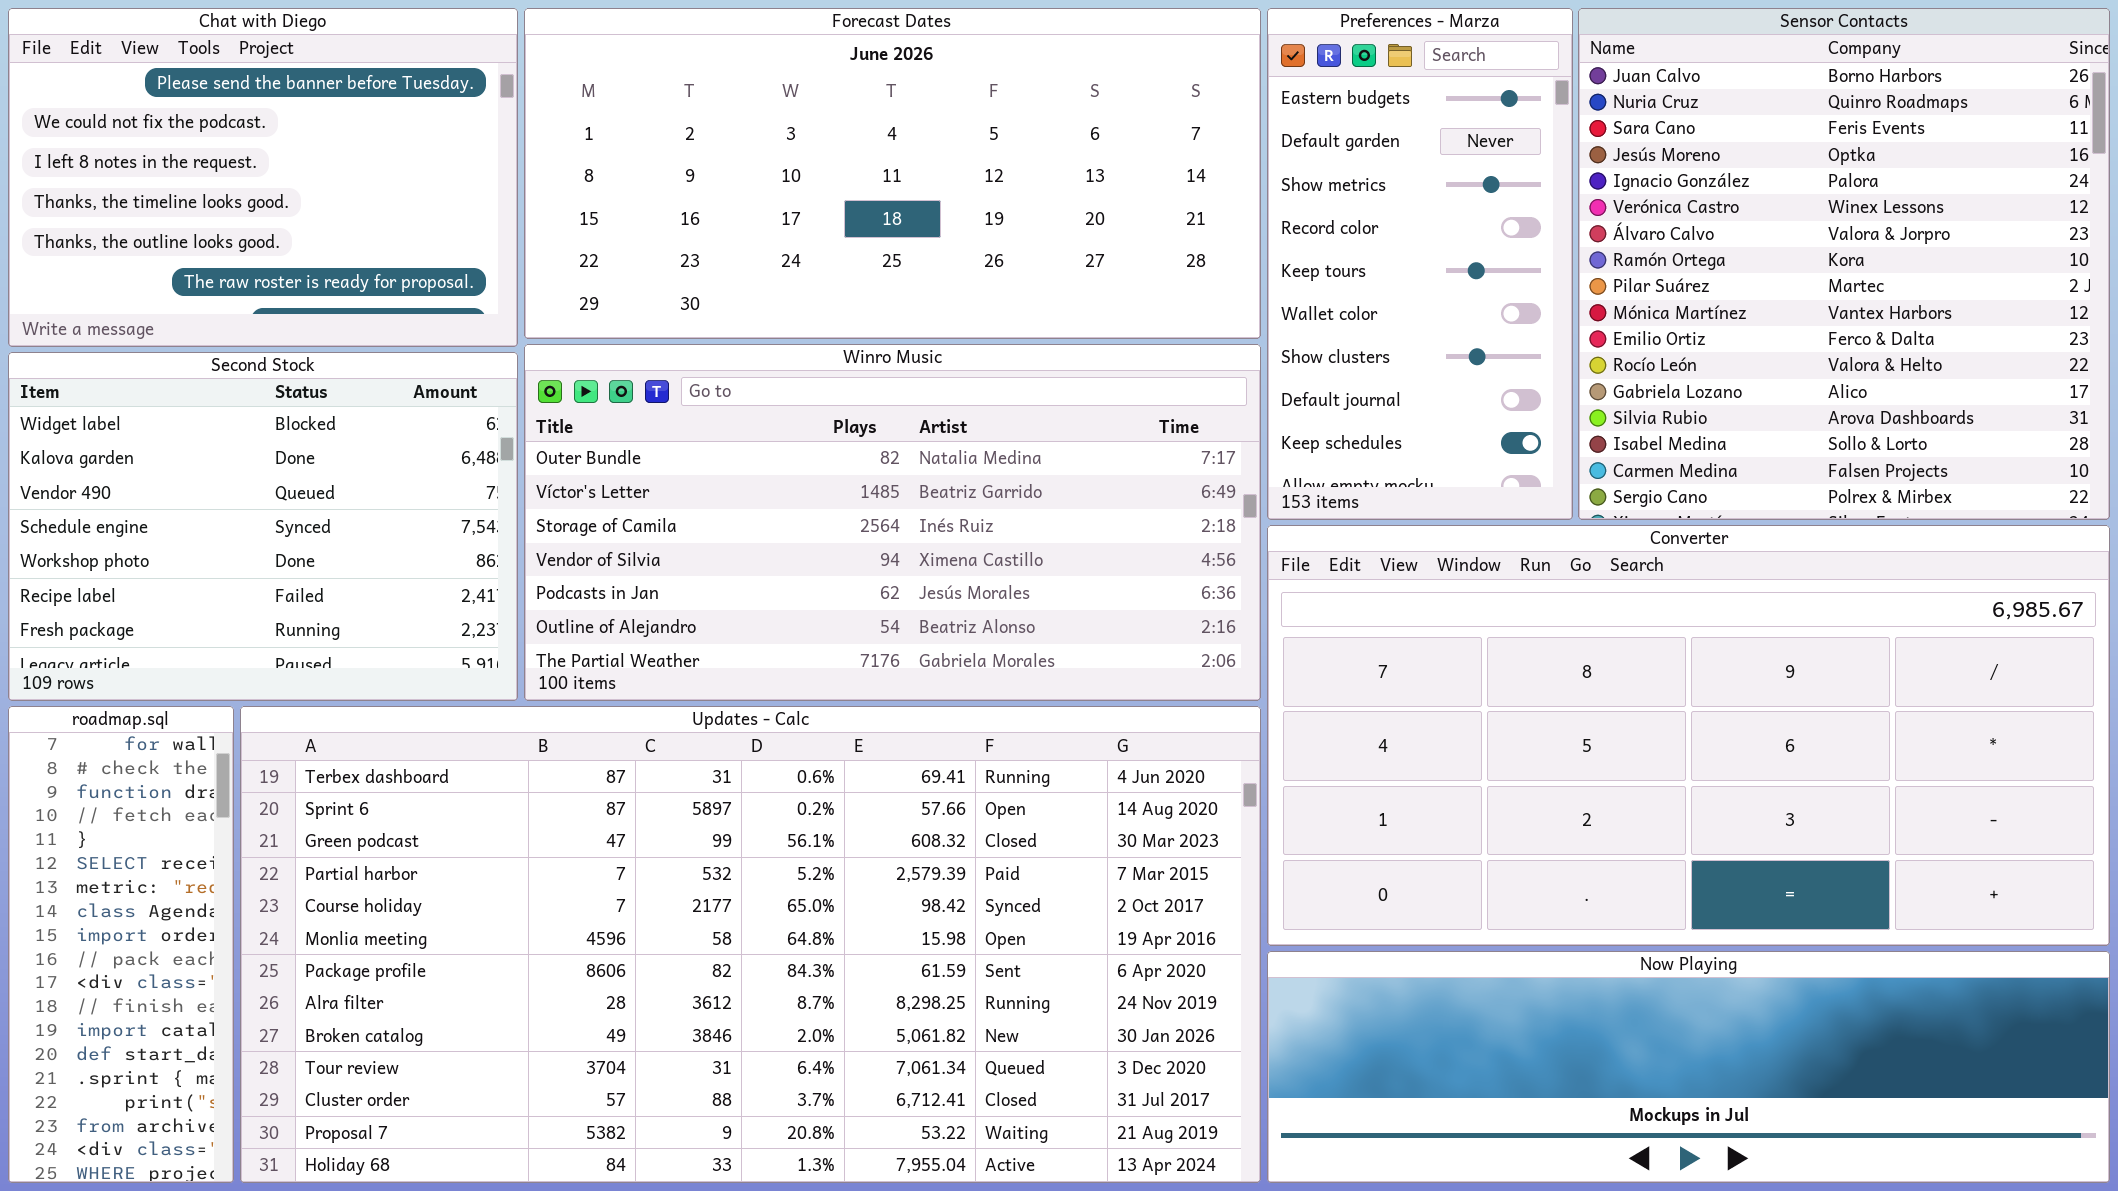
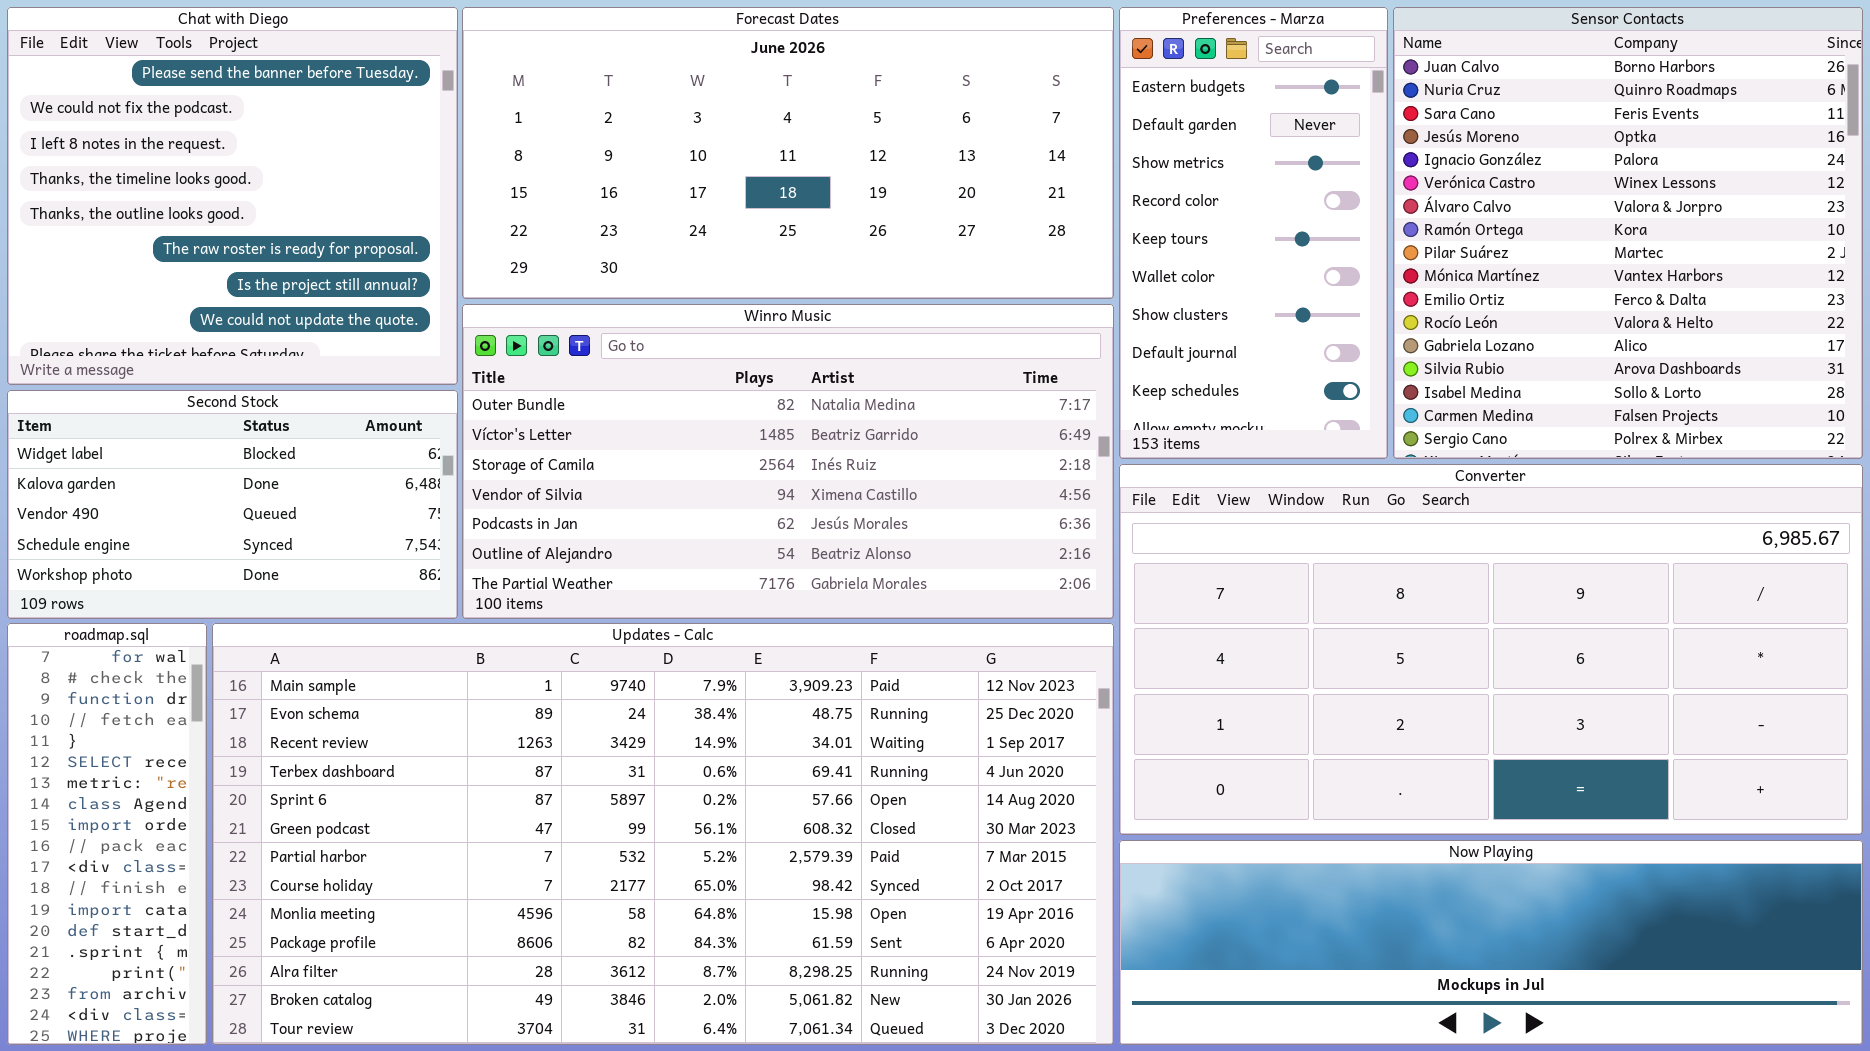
Chat with Diego: [8,8,518,347] -> [7,7,458,385], resized
Second Stock: [8,352,518,701] -> [7,390,458,619], resized
Updates - Calc: [240,706,1261,1183] -> [212,623,1114,1045], scrolled up 3 rows

